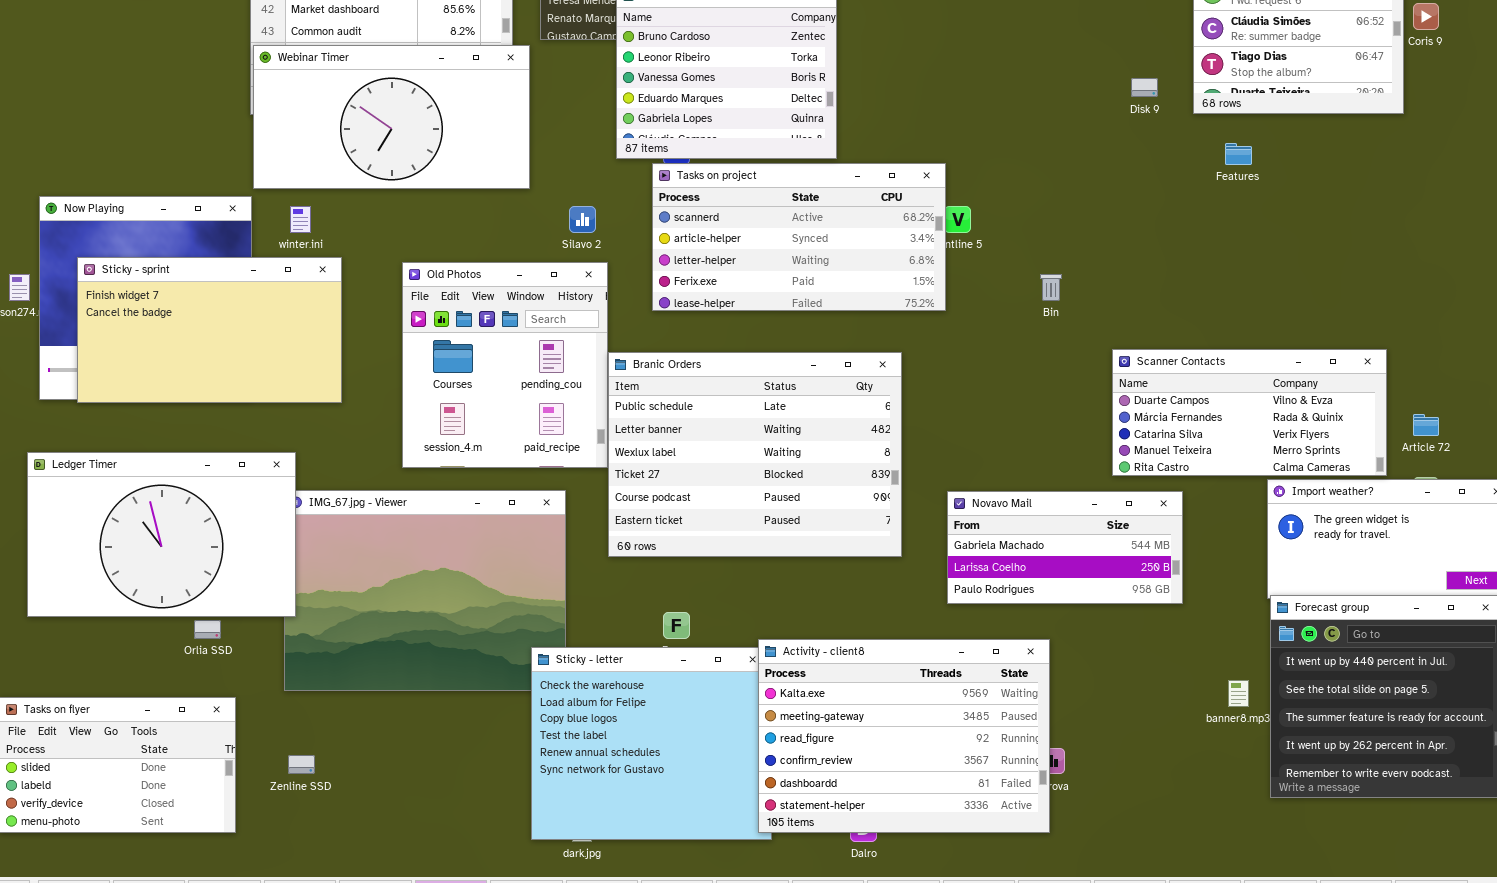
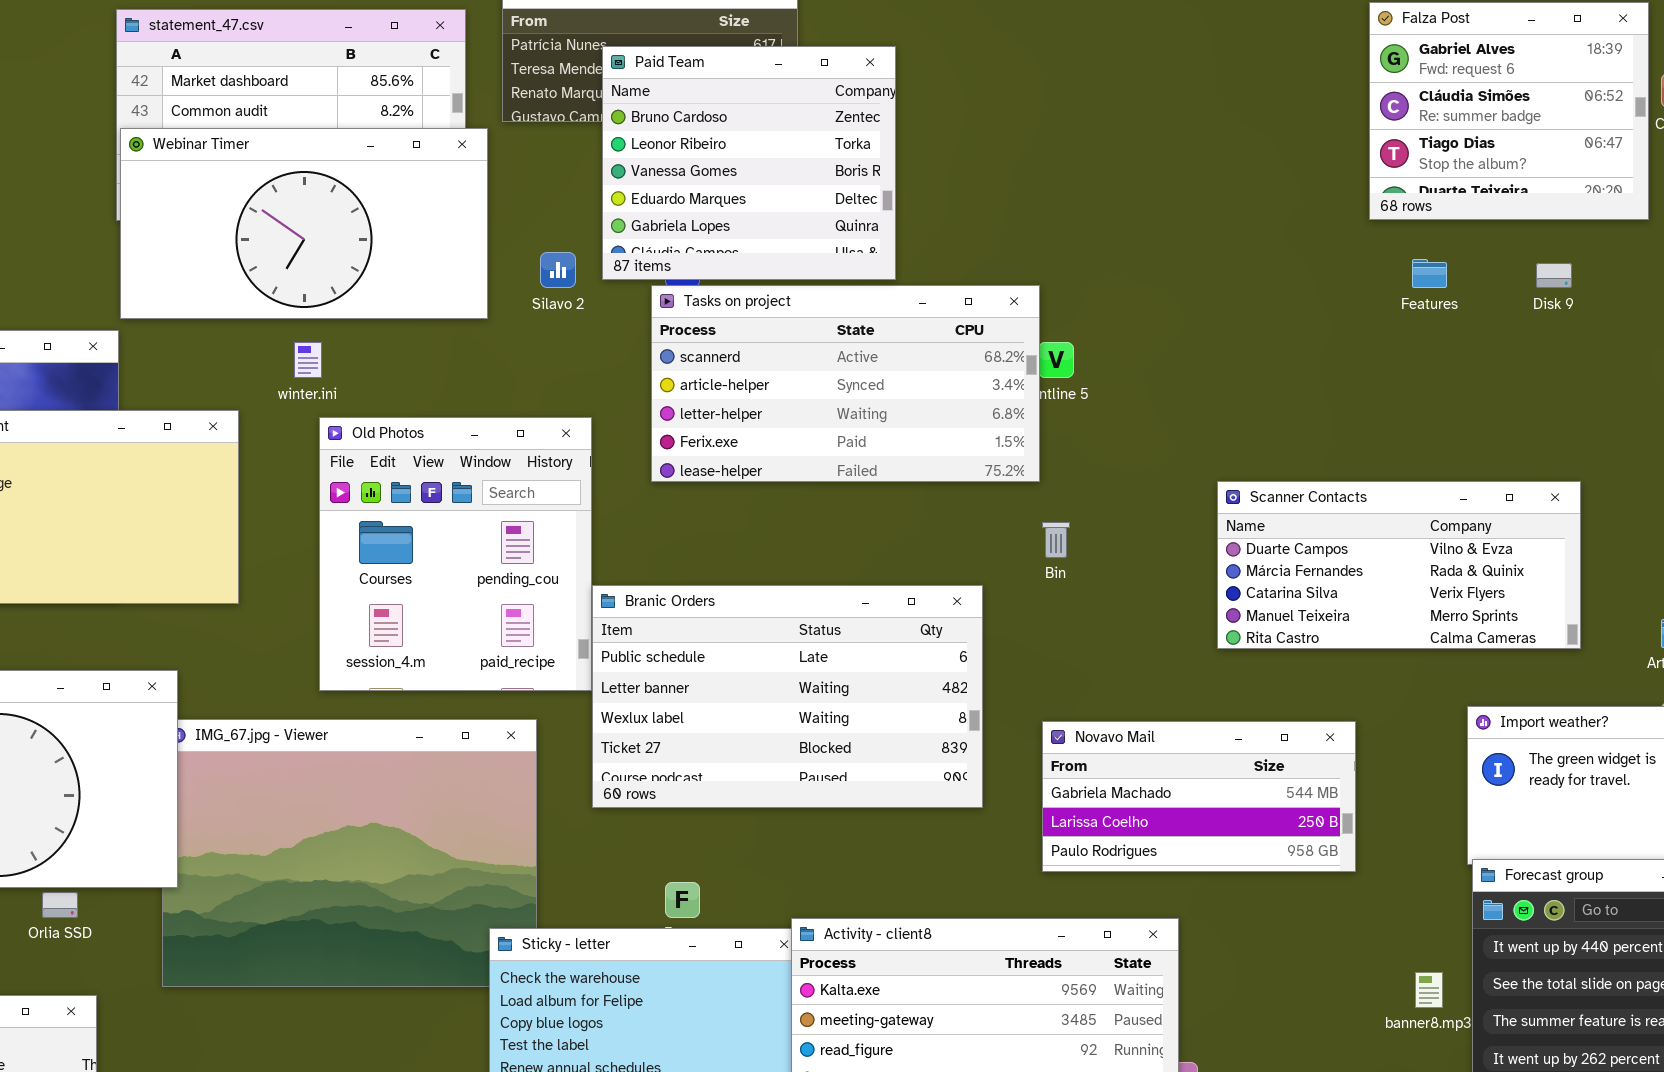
Disk 9: [1131,78,1158,97] -> [1536,263,1572,288], moved
winter.ini: [290,206,311,233] -> [294,342,322,378], moved
Silavo 2: [569,206,596,233] -> [540,252,576,288], moved
Bin: [1040,274,1062,301] -> [1042,522,1070,558], moved
Scanner Contacts: [1112,349,1387,476] -> [1217,481,1581,649], moved
Branic Orders: [608,352,902,557] -> [592,585,983,808], resized

